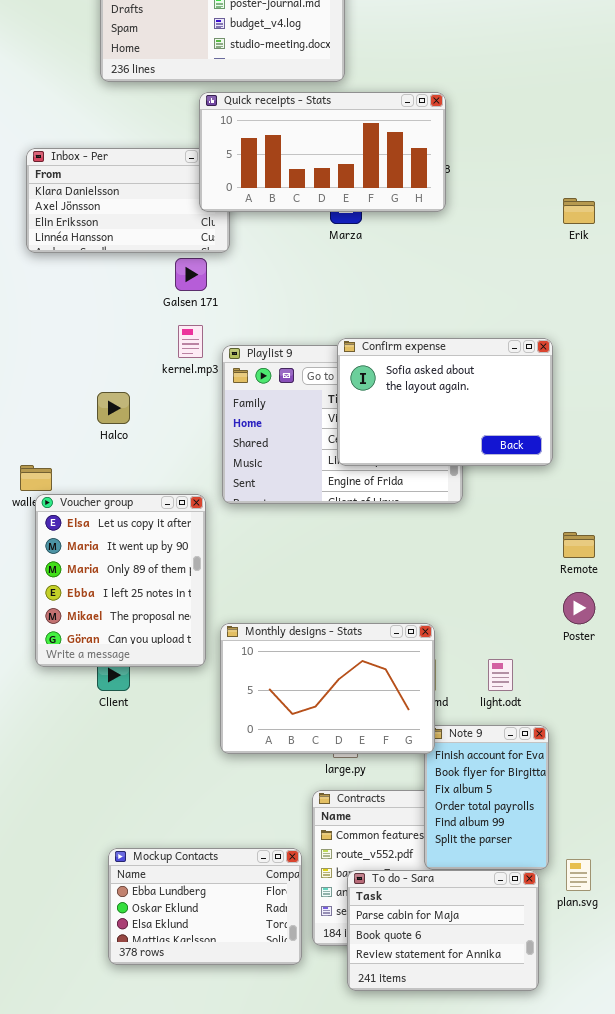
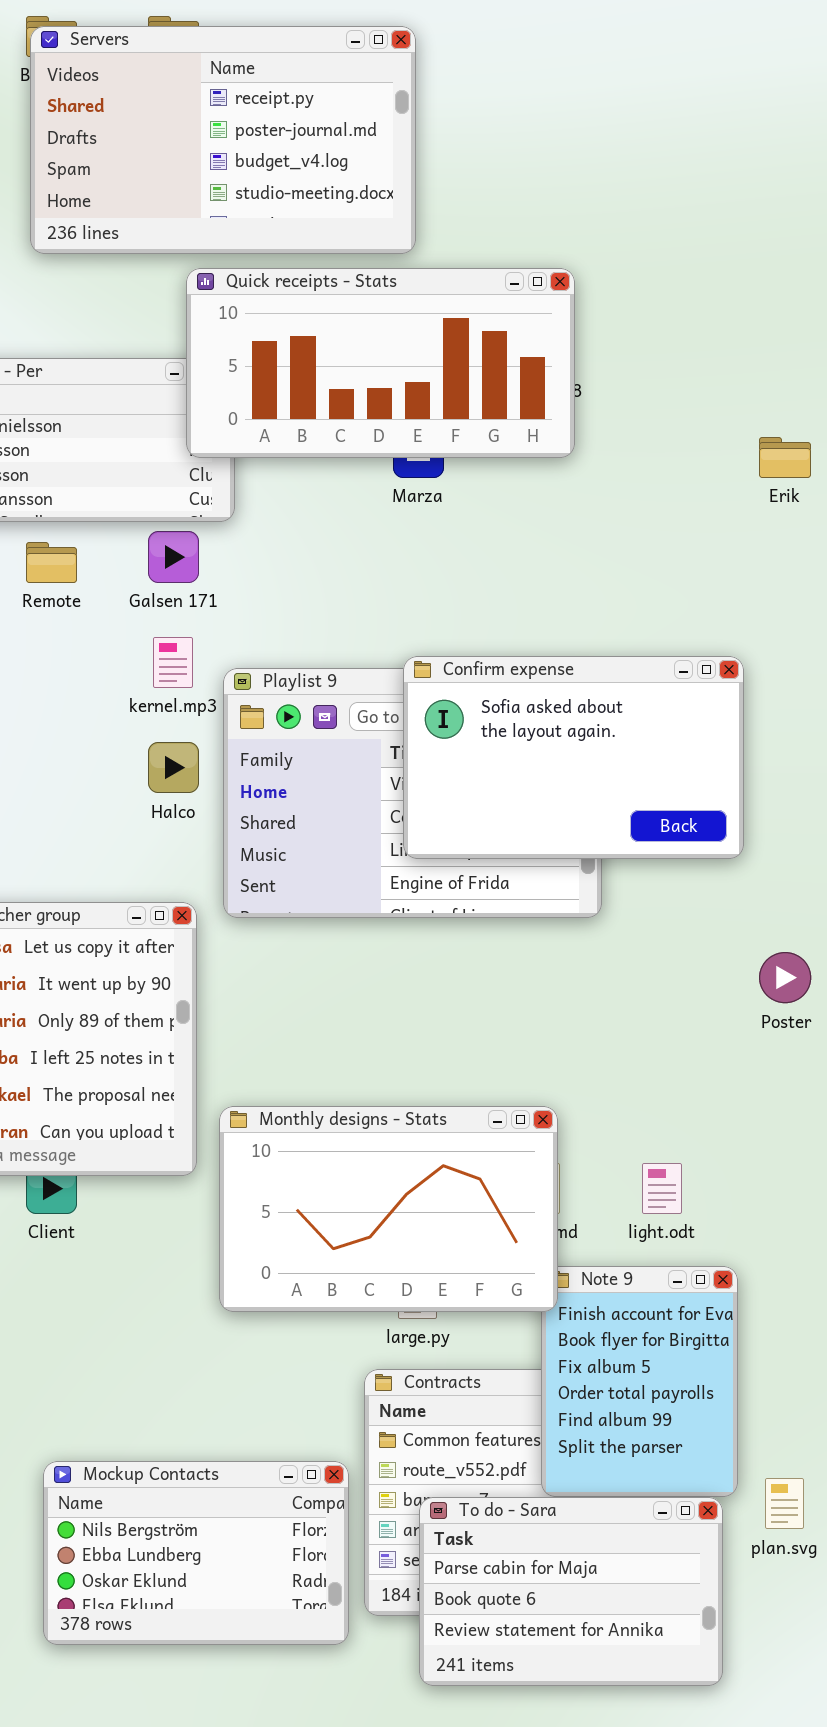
Halco: [97,392,130,424] -> [148,742,199,793], moved
Remote: [563,532,595,558] -> [26,542,77,583], moved
Poster: [563,592,595,624] -> [759,952,811,1003], moved
Mockup Contacts: [108,848,302,965] -> [43,1461,349,1645], scrolled up 1 row

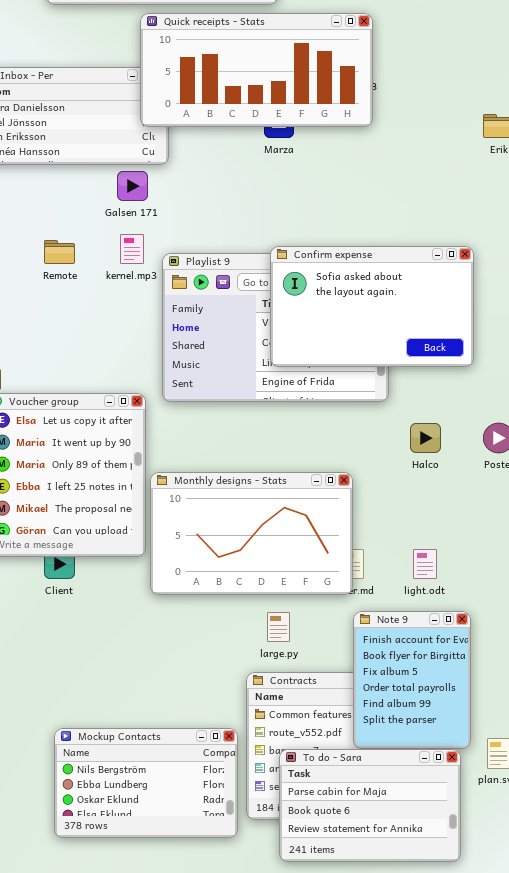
Remote: [26,542,77,583] -> [44,240,75,264], moved
Halco: [148,742,199,793] -> [410,423,441,453], moved
Monthly designs - Stats: [219,1106,558,1312] -> [150,472,353,595], moved

